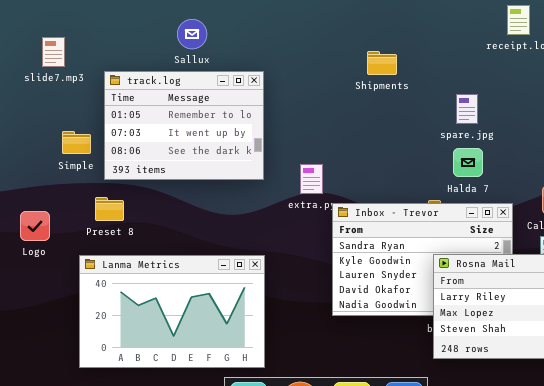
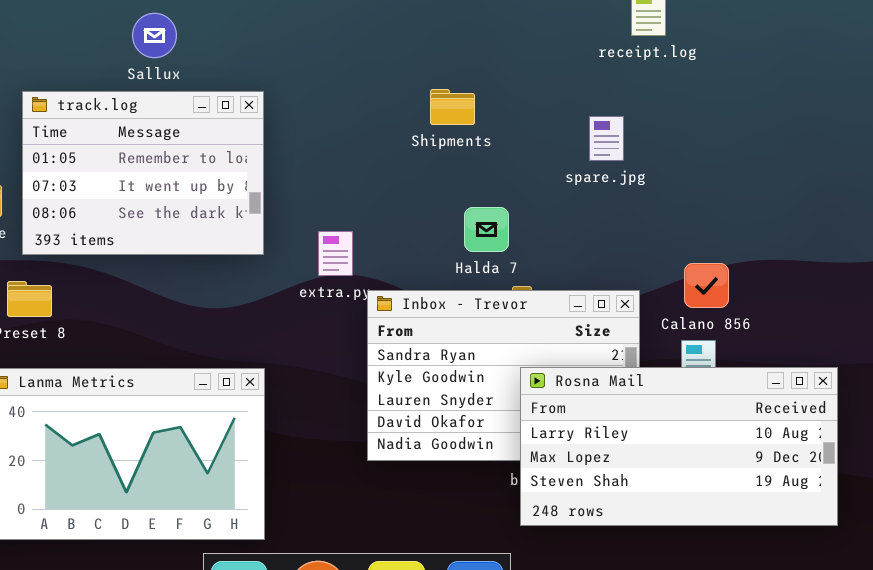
Shipments: [367,51,397,75] -> [430,89,475,125], moved
spare.jpg: [456,94,478,124] -> [589,116,624,161], moved
Halda 7: [453,148,483,177] -> [464,207,509,252], moved

